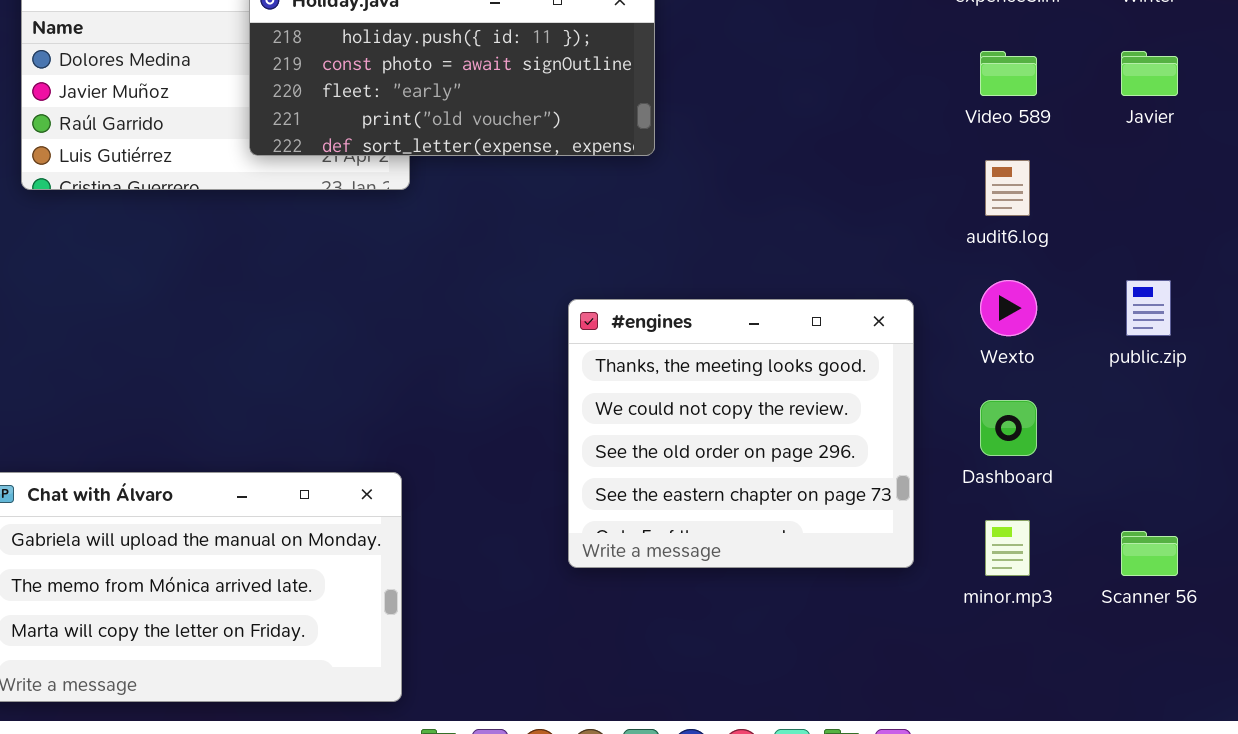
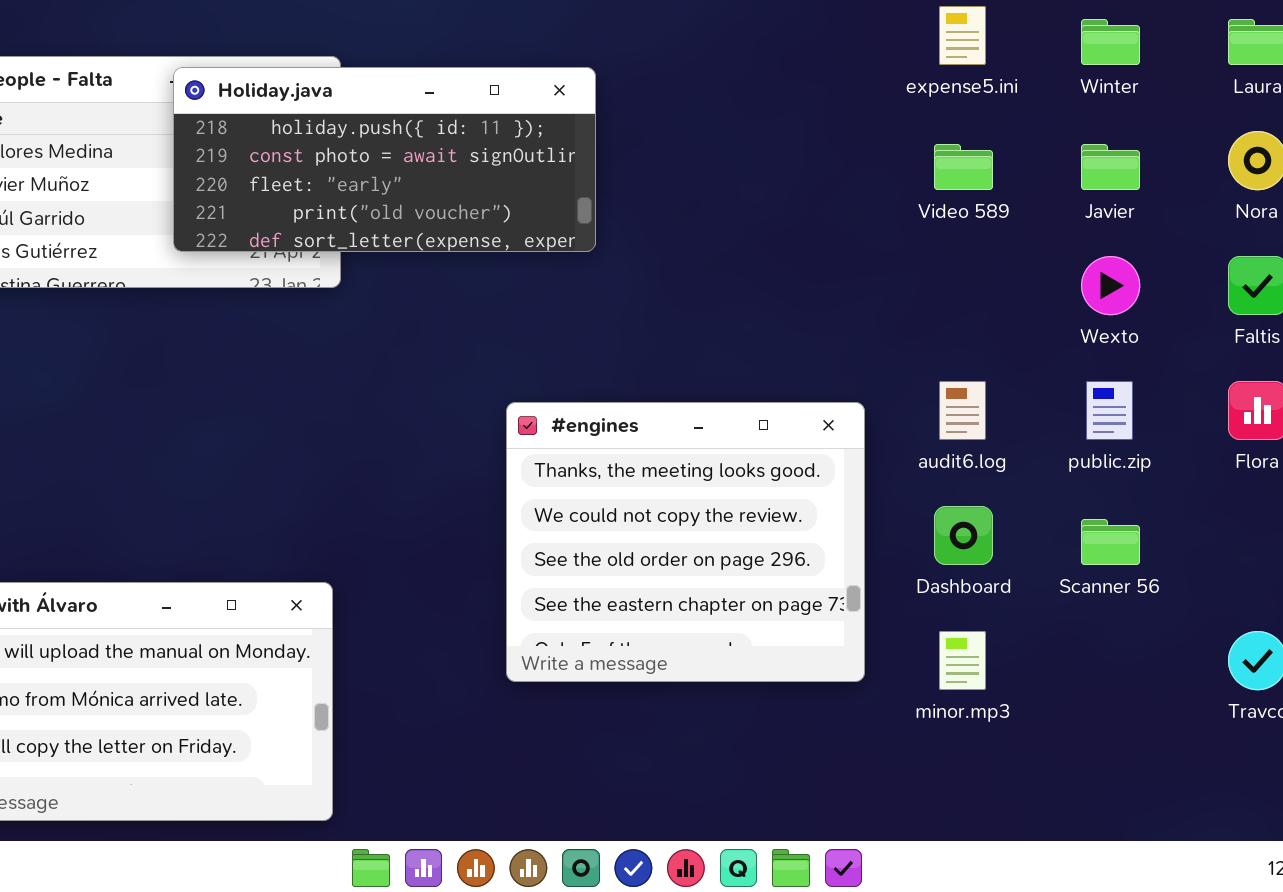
audit6.log: [985,160,1030,216] -> [939,381,986,440], moved
Wexto: [980,280,1037,336] -> [1081,256,1140,315], moved
Scanner 56: [1121,531,1178,576] -> [1081,519,1140,565], moved

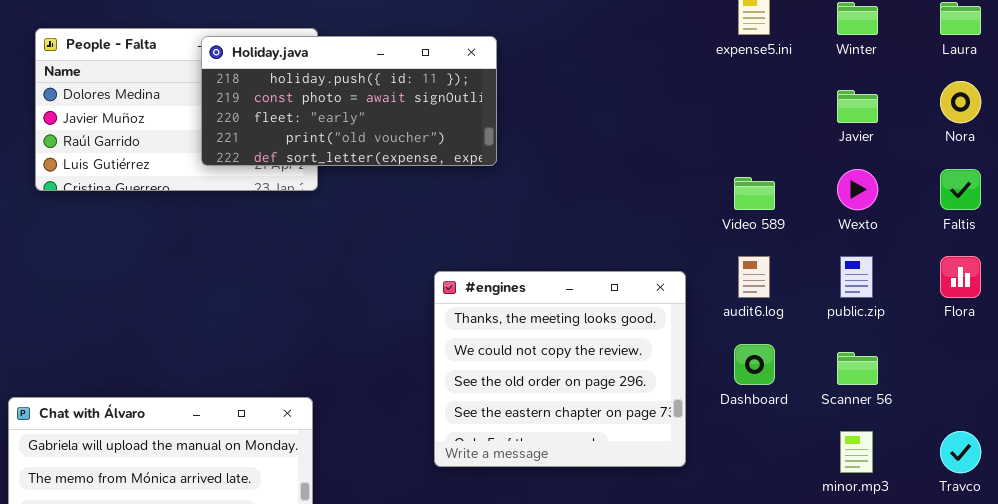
Video 589: [934,144,993,190] -> [734,177,775,210], moved
minor.mp3: [939,631,986,690] -> [840,431,873,473], moved

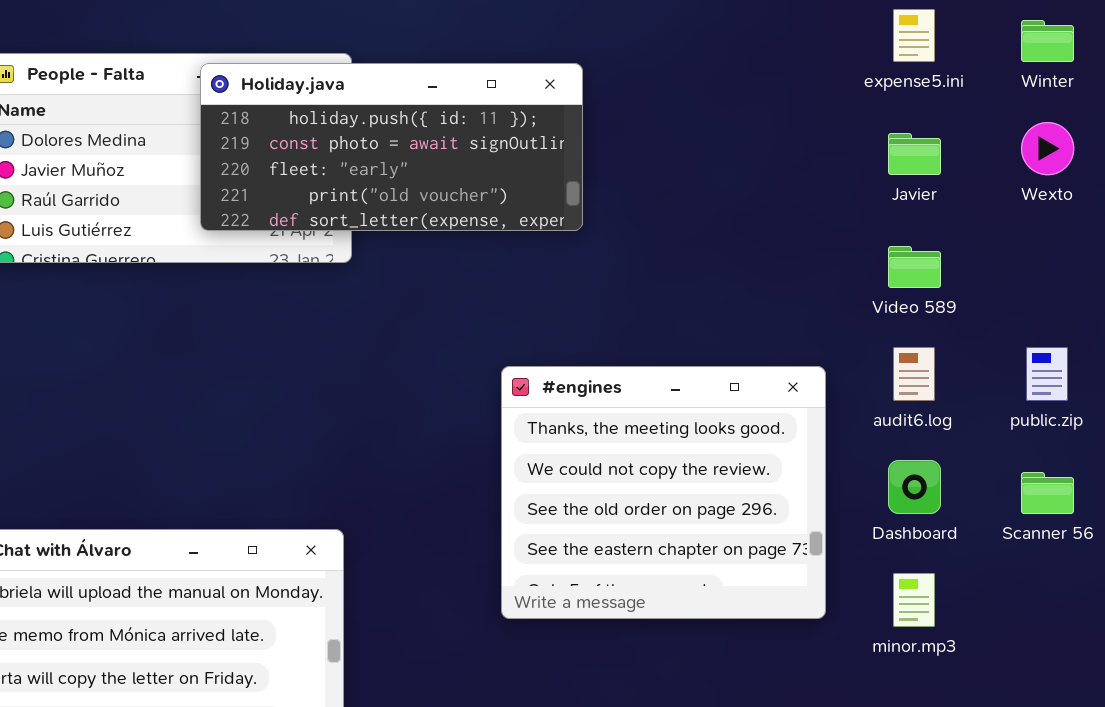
Javier: [837,90,878,123] -> [888,133,941,175], moved
Wexto: [837,169,878,210] -> [1021,122,1074,175], moved
minor.mp3: [840,431,873,473] -> [893,573,935,627], moved

